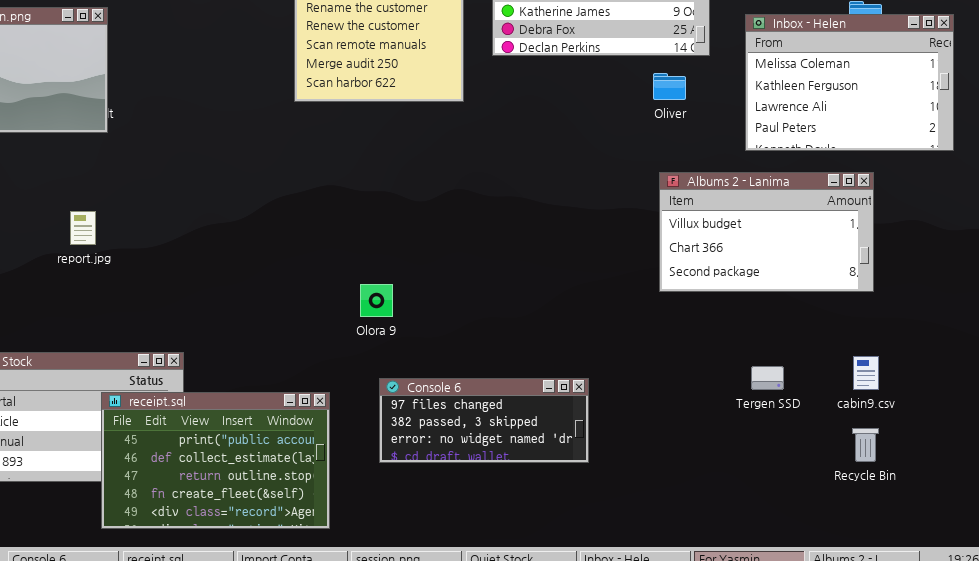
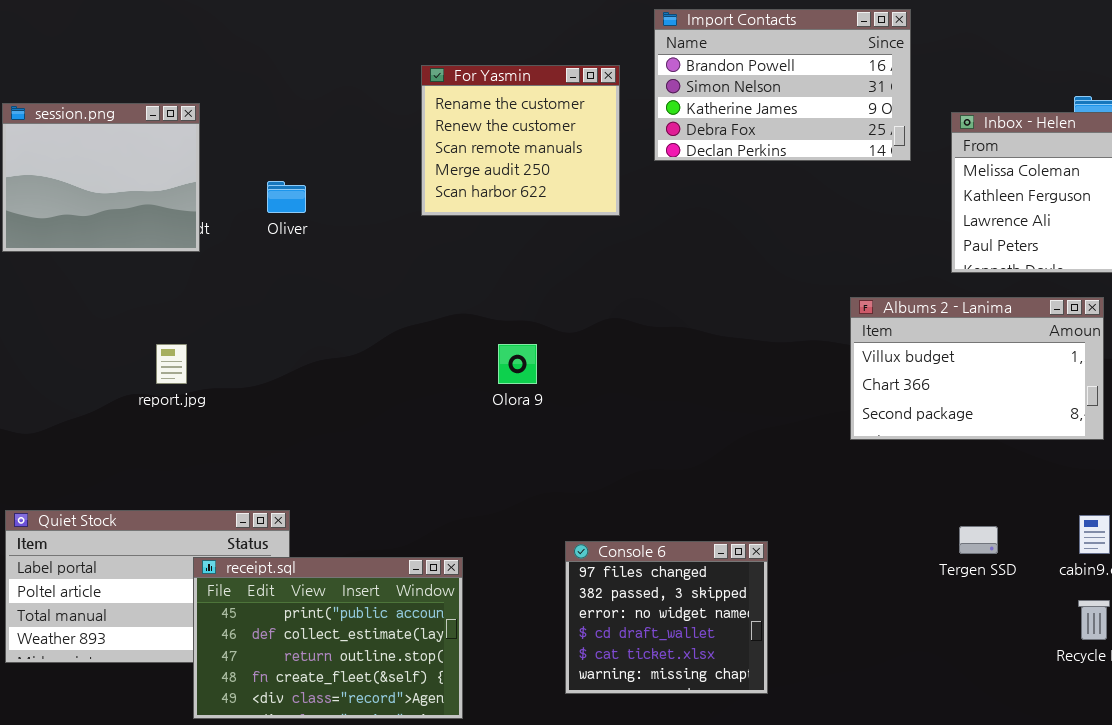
Oliver: [653,73,686,100] -> [267,181,306,213], moved
Olora 9: [360,284,393,317] -> [498,344,537,384], moved
Console 6: [379,378,589,463] -> [565,541,768,694], resized

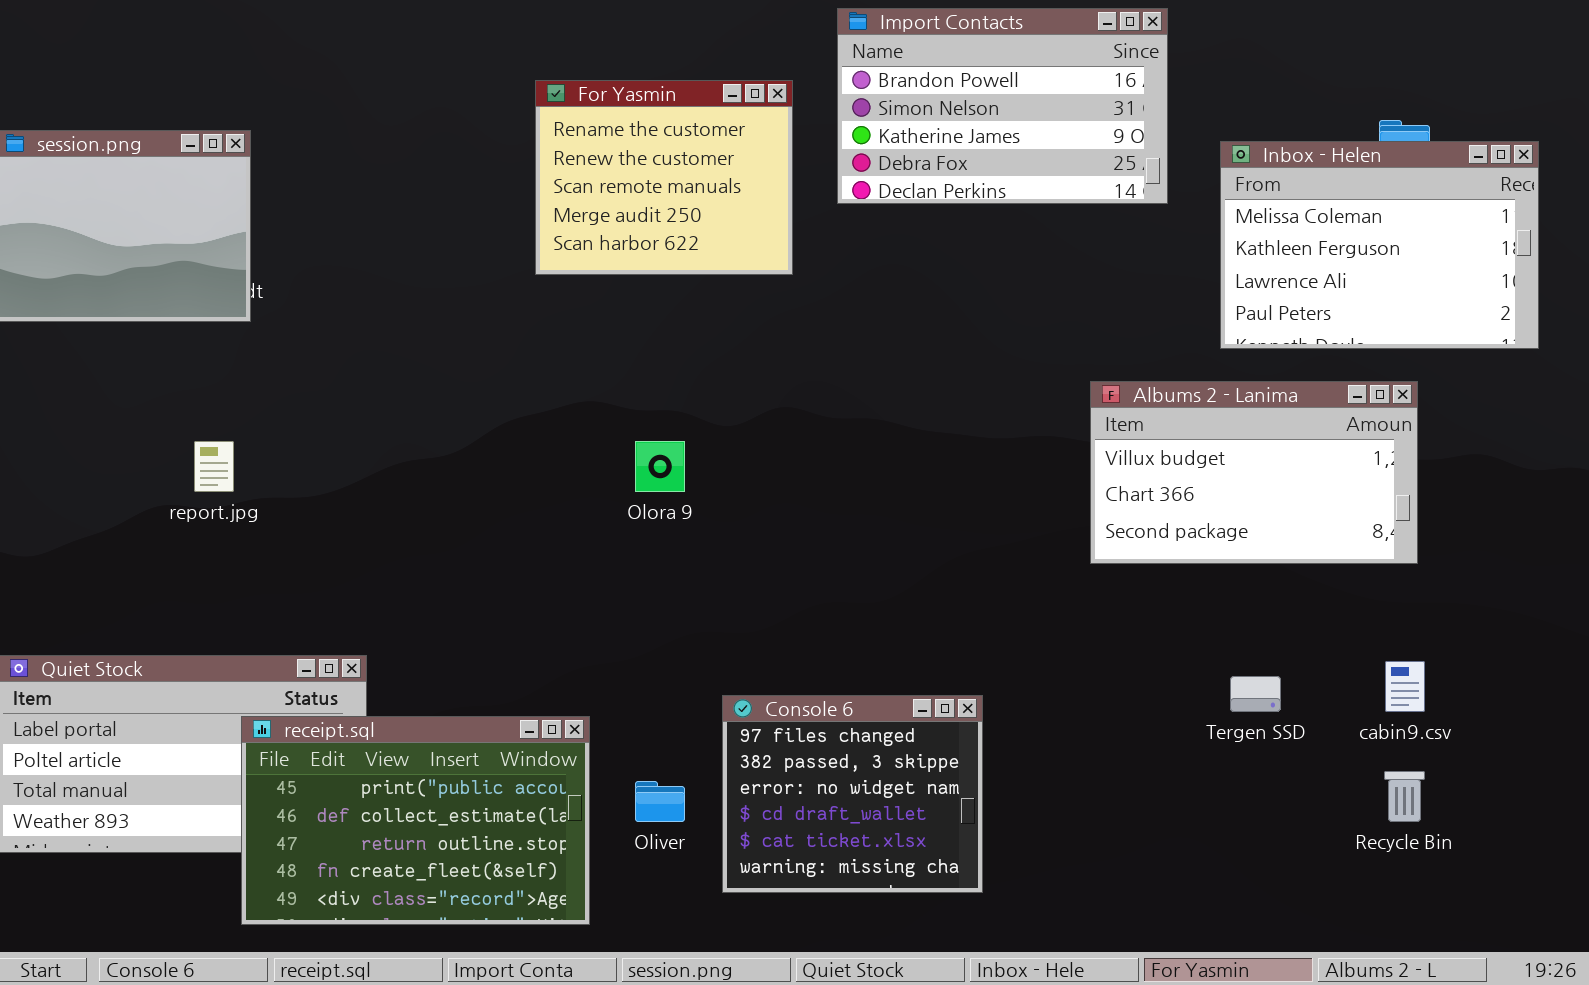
Oliver: [267,181,306,213] -> [635,781,685,822], moved

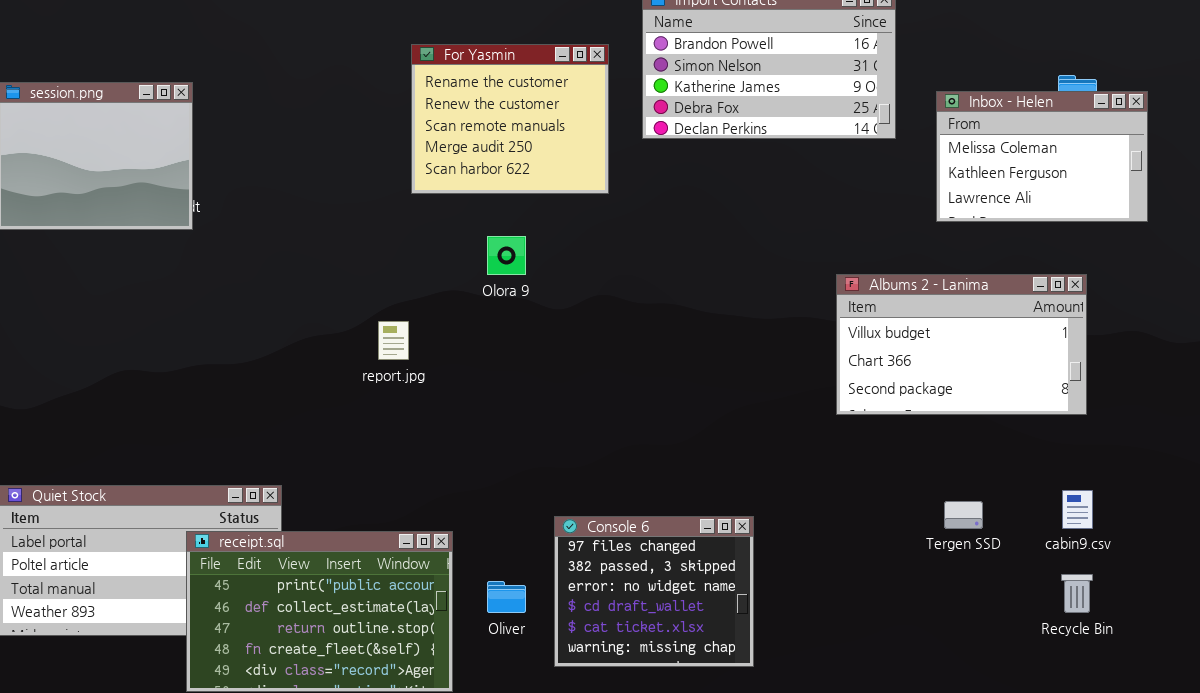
Inbox - Helen: [1220,141,1539,349] -> [936,91,1148,222], resized
report.jpg: [194,441,234,492] -> [378,321,409,360], moved
Olora 9: [635,441,685,492] -> [487,236,526,275], moved

